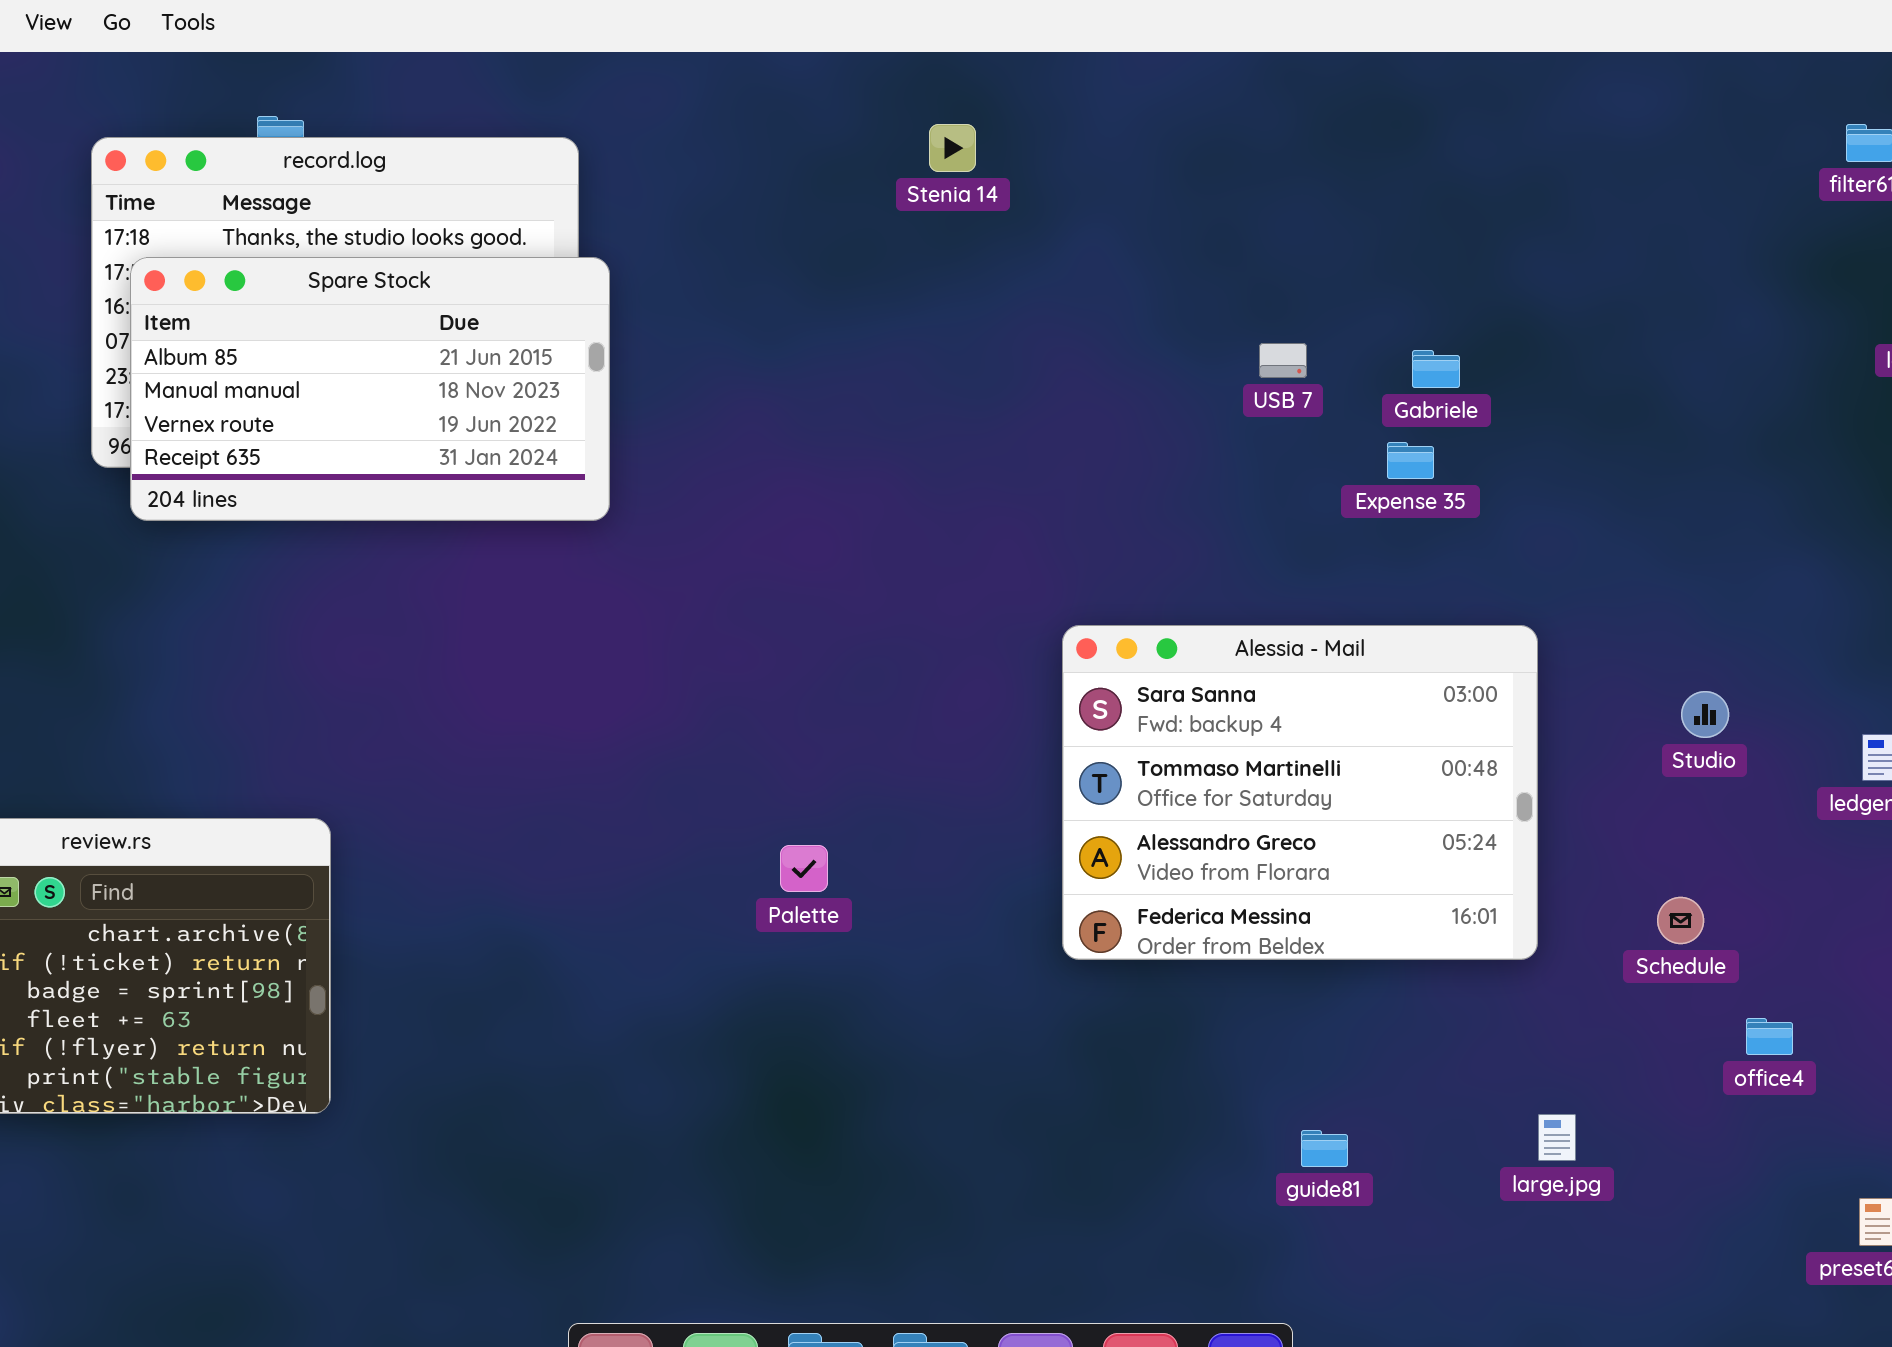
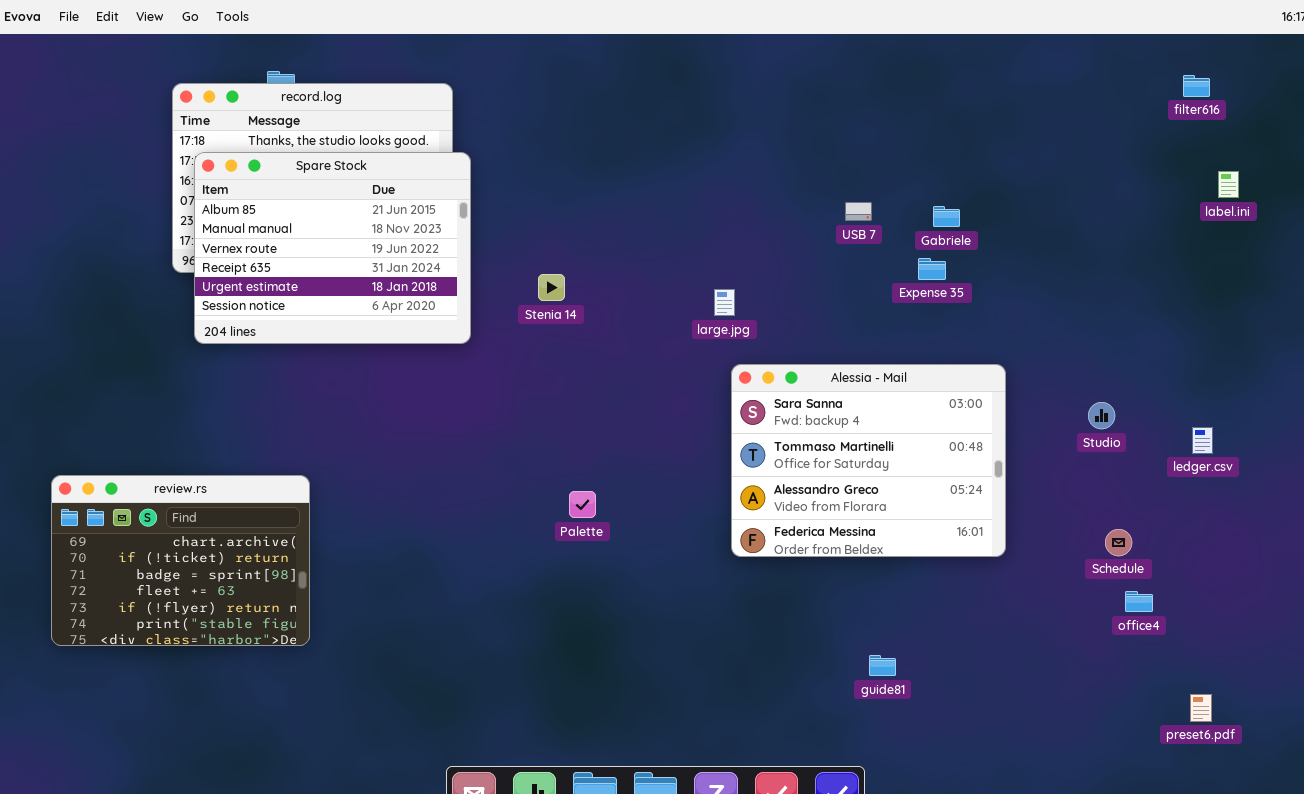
Stenia 14: [929,124,976,172] -> [538,274,565,301], moved
Spare Stock: [130,257,610,521] -> [194,152,471,344], resized
Schedule: [1657,897,1704,944] -> [1105,529,1132,556], moved
large.jpg: [1538,1114,1576,1161] -> [714,289,735,316], moved

